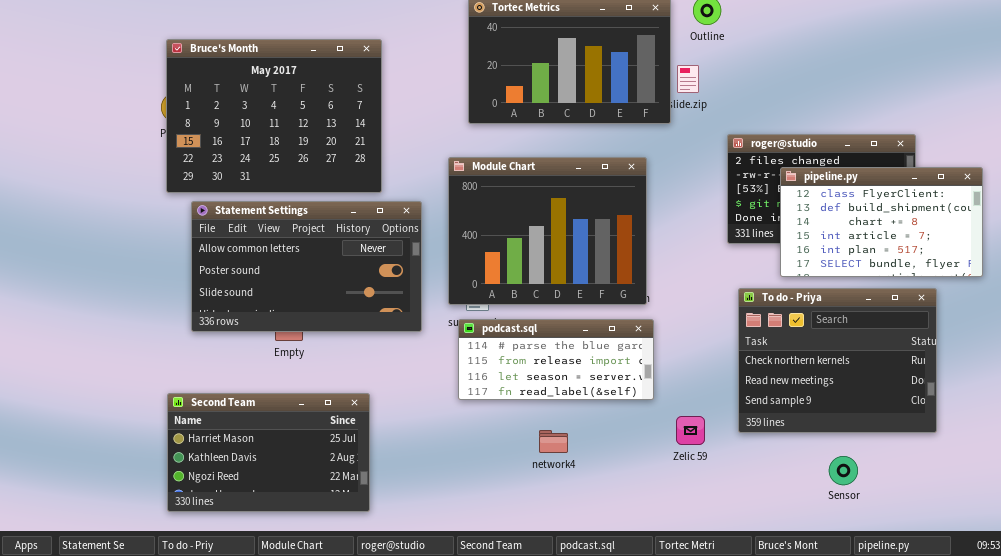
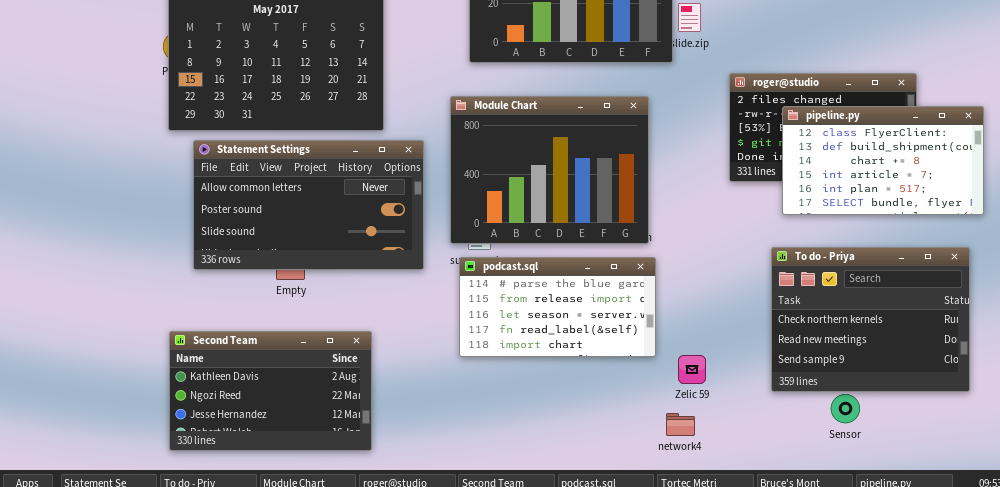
To do - Priya: [738,288,937,433] -> [771,247,970,392], moved
podcast.sql: [458,319,654,400] -> [459,257,656,357], resized
Second Team: [167,393,370,512] -> [169,331,372,451], scrolled down 1 row
network4: [539,430,568,453] -> [666,413,695,436], moved

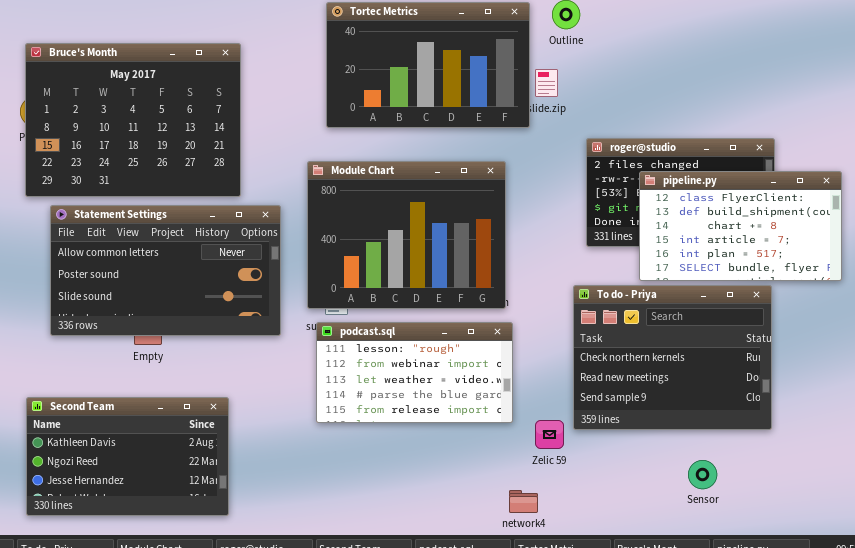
To do - Priya: [771,247,970,392] -> [573,285,772,430], moved
podcast.sql: [459,257,656,357] -> [316,322,513,423], scrolled up 3 rows
network4: [666,413,695,436] -> [509,490,538,513], moved

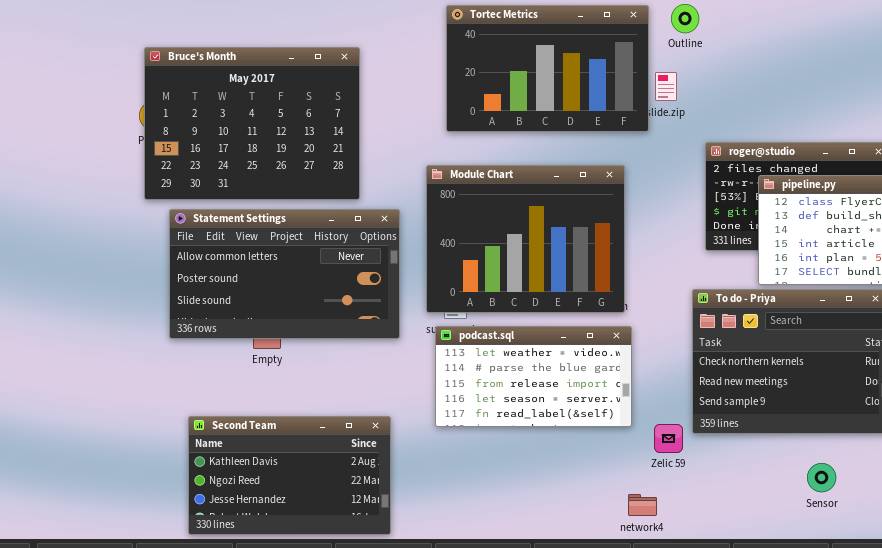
podcast.sql: [316,322,513,423] -> [435,326,632,427], scrolled down 2 rows
Second Team: [26,397,229,516] -> [188,416,391,535], moved

